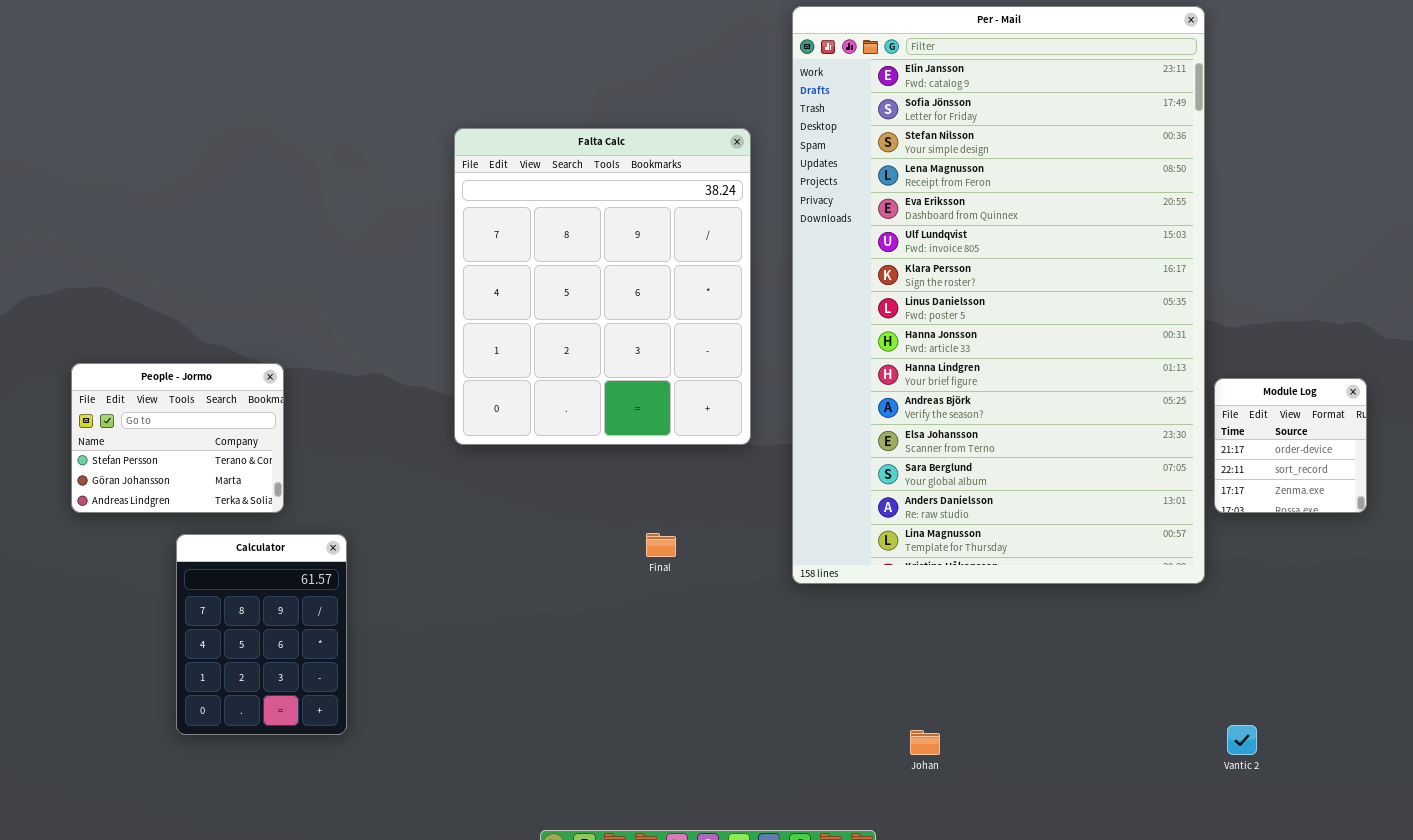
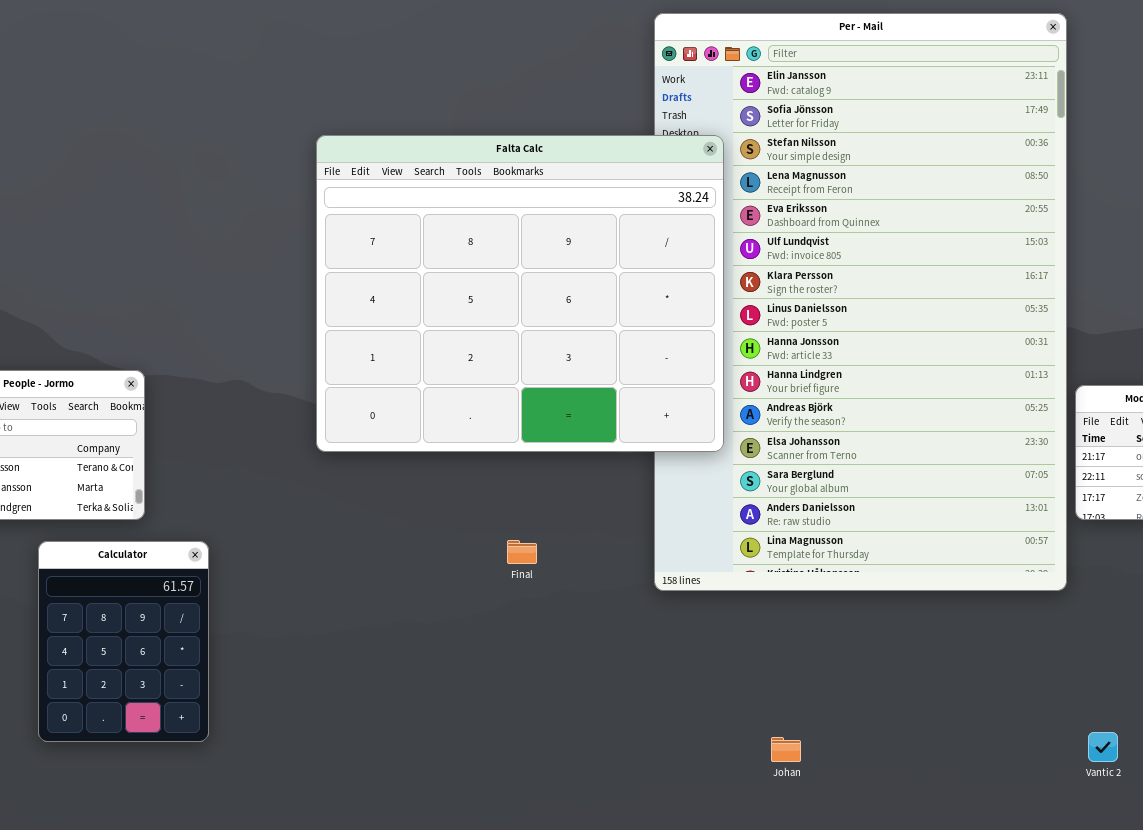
Falta Calc: [454,128,751,445] -> [316,135,724,452], resized

